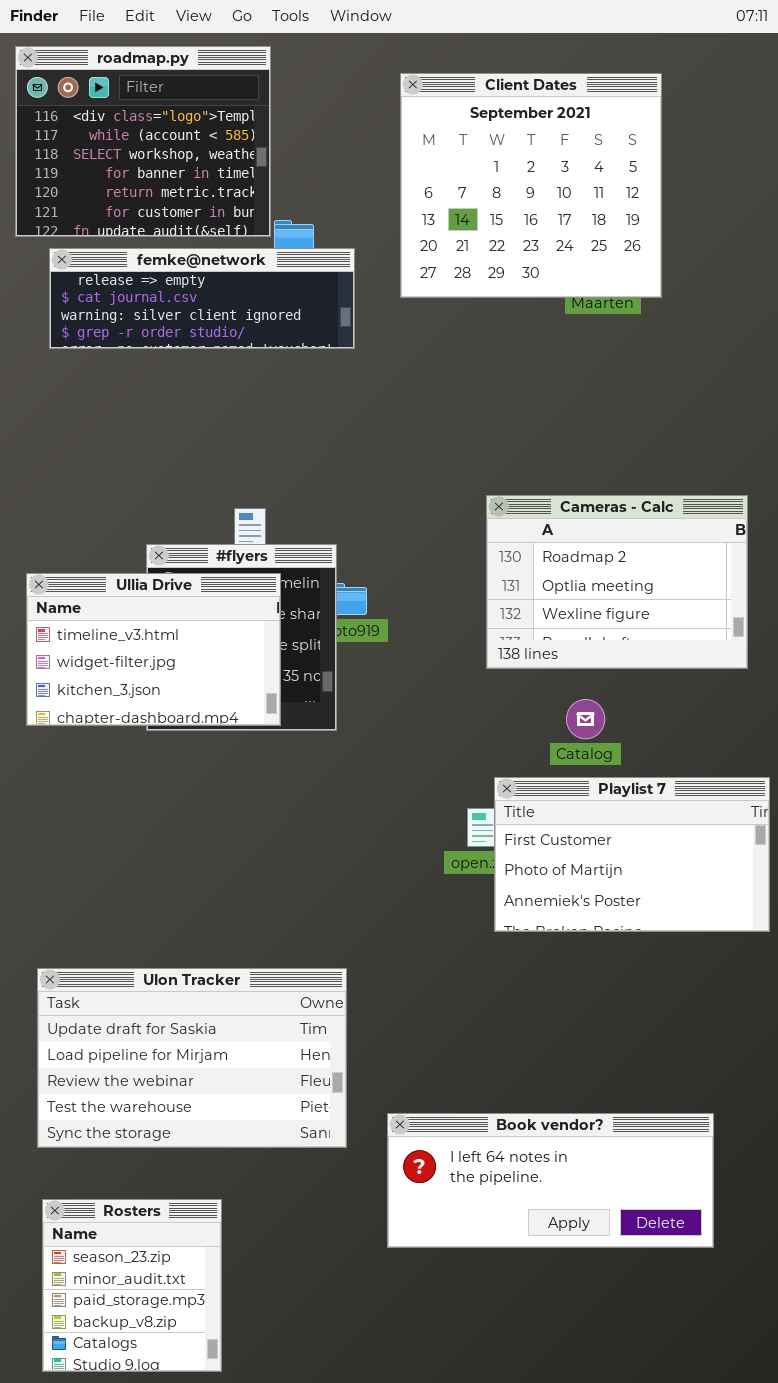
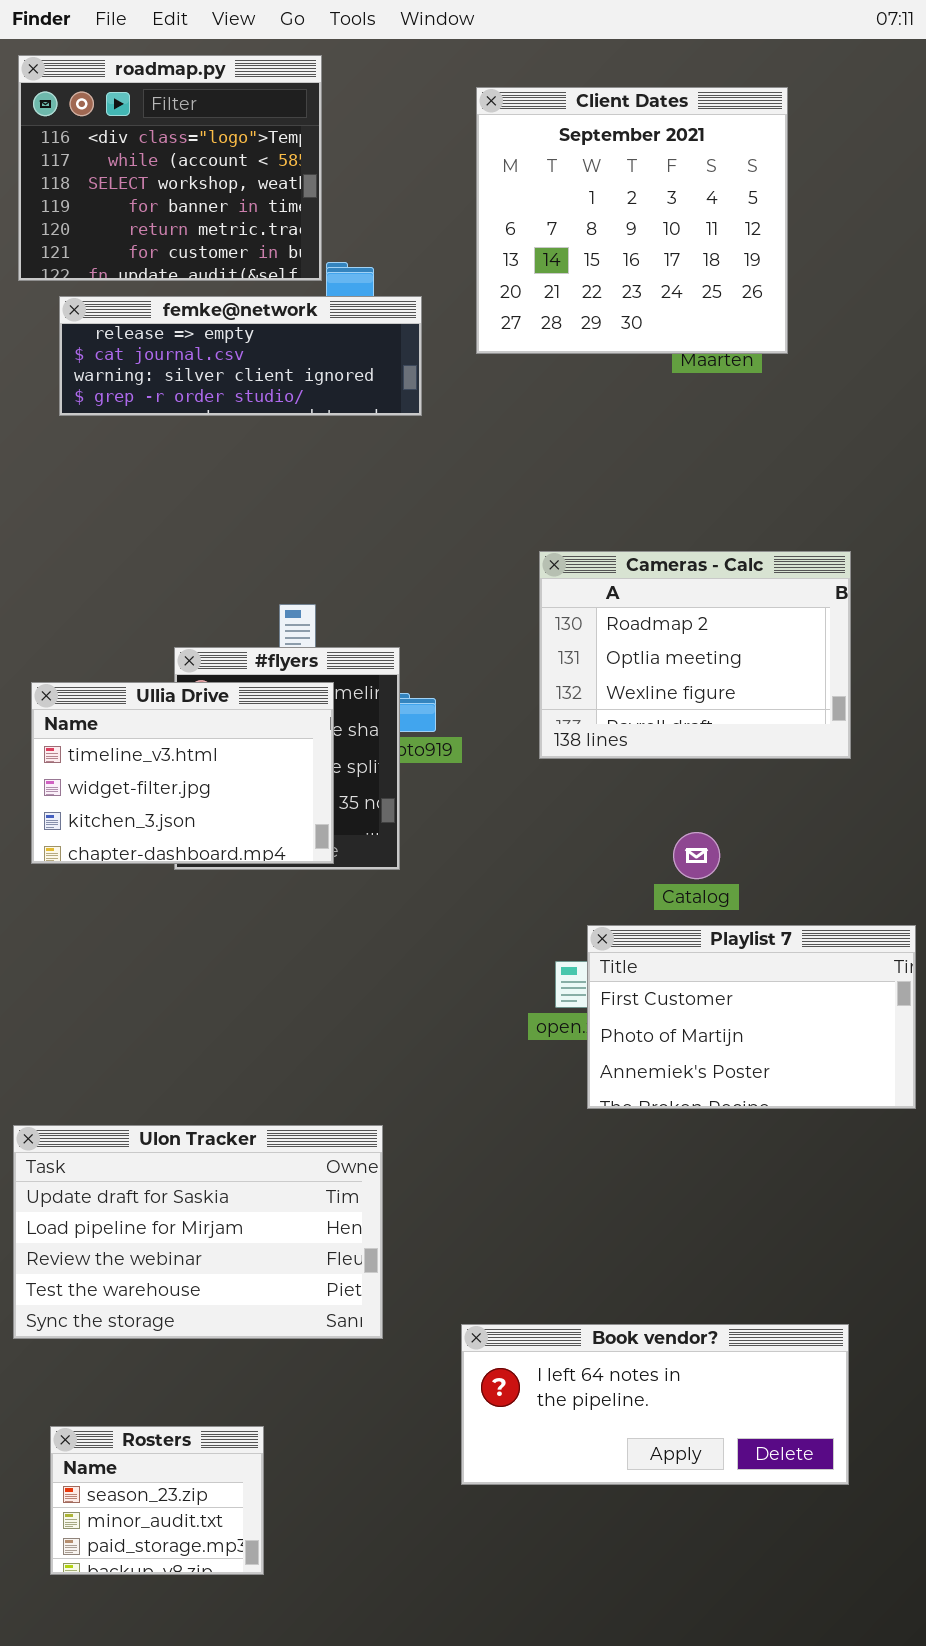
Cameras - Calc: [486,495,748,669] -> [539,551,851,759], moved
Ulon Tracker: [37,968,347,1148] -> [13,1125,383,1339], moved
Rosters: [42,1199,222,1372] -> [50,1426,264,1575], resized

